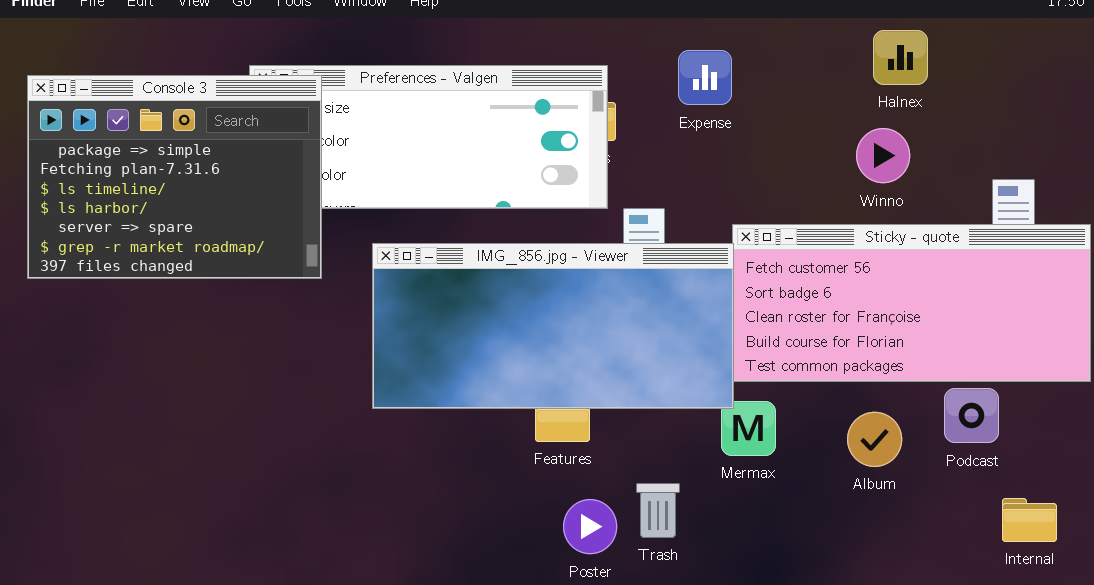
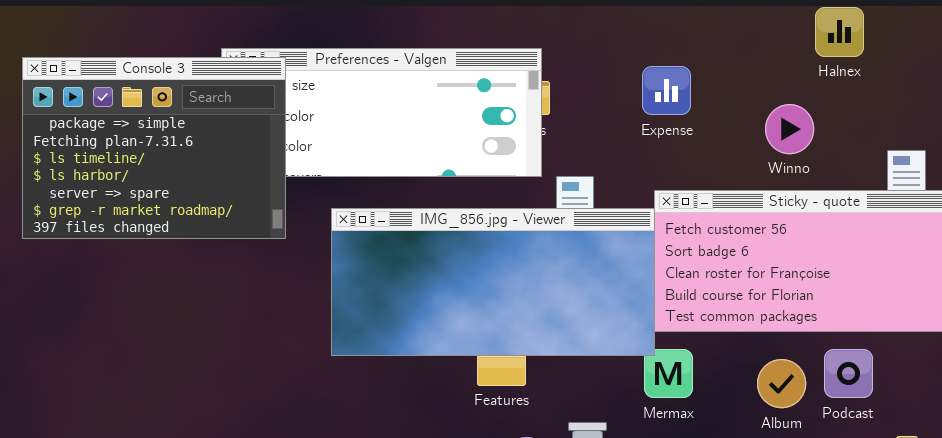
Halnex: [873,30,928,85] -> [815,7,864,57], moved
Expense: [678,50,732,105] -> [642,66,691,115], moved
Podcast: [944,388,999,443] -> [824,349,873,398], moved

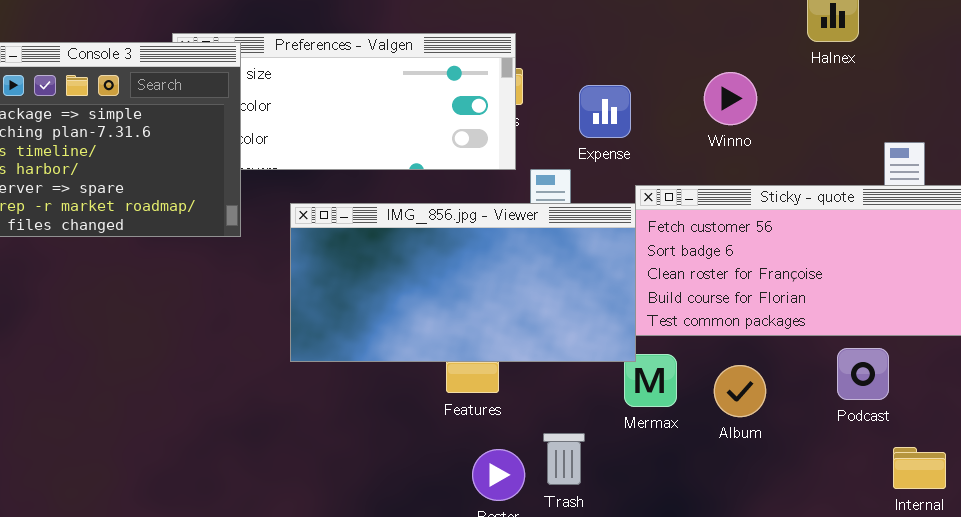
Expense: [642,66,691,115] -> [579,85,631,138], moved
Winno: [765,104,814,154] -> [704,72,757,125], moved
Podcast: [824,349,873,398] -> [837,348,889,400], moved
Album: [757,359,806,408] -> [714,365,766,417], moved

